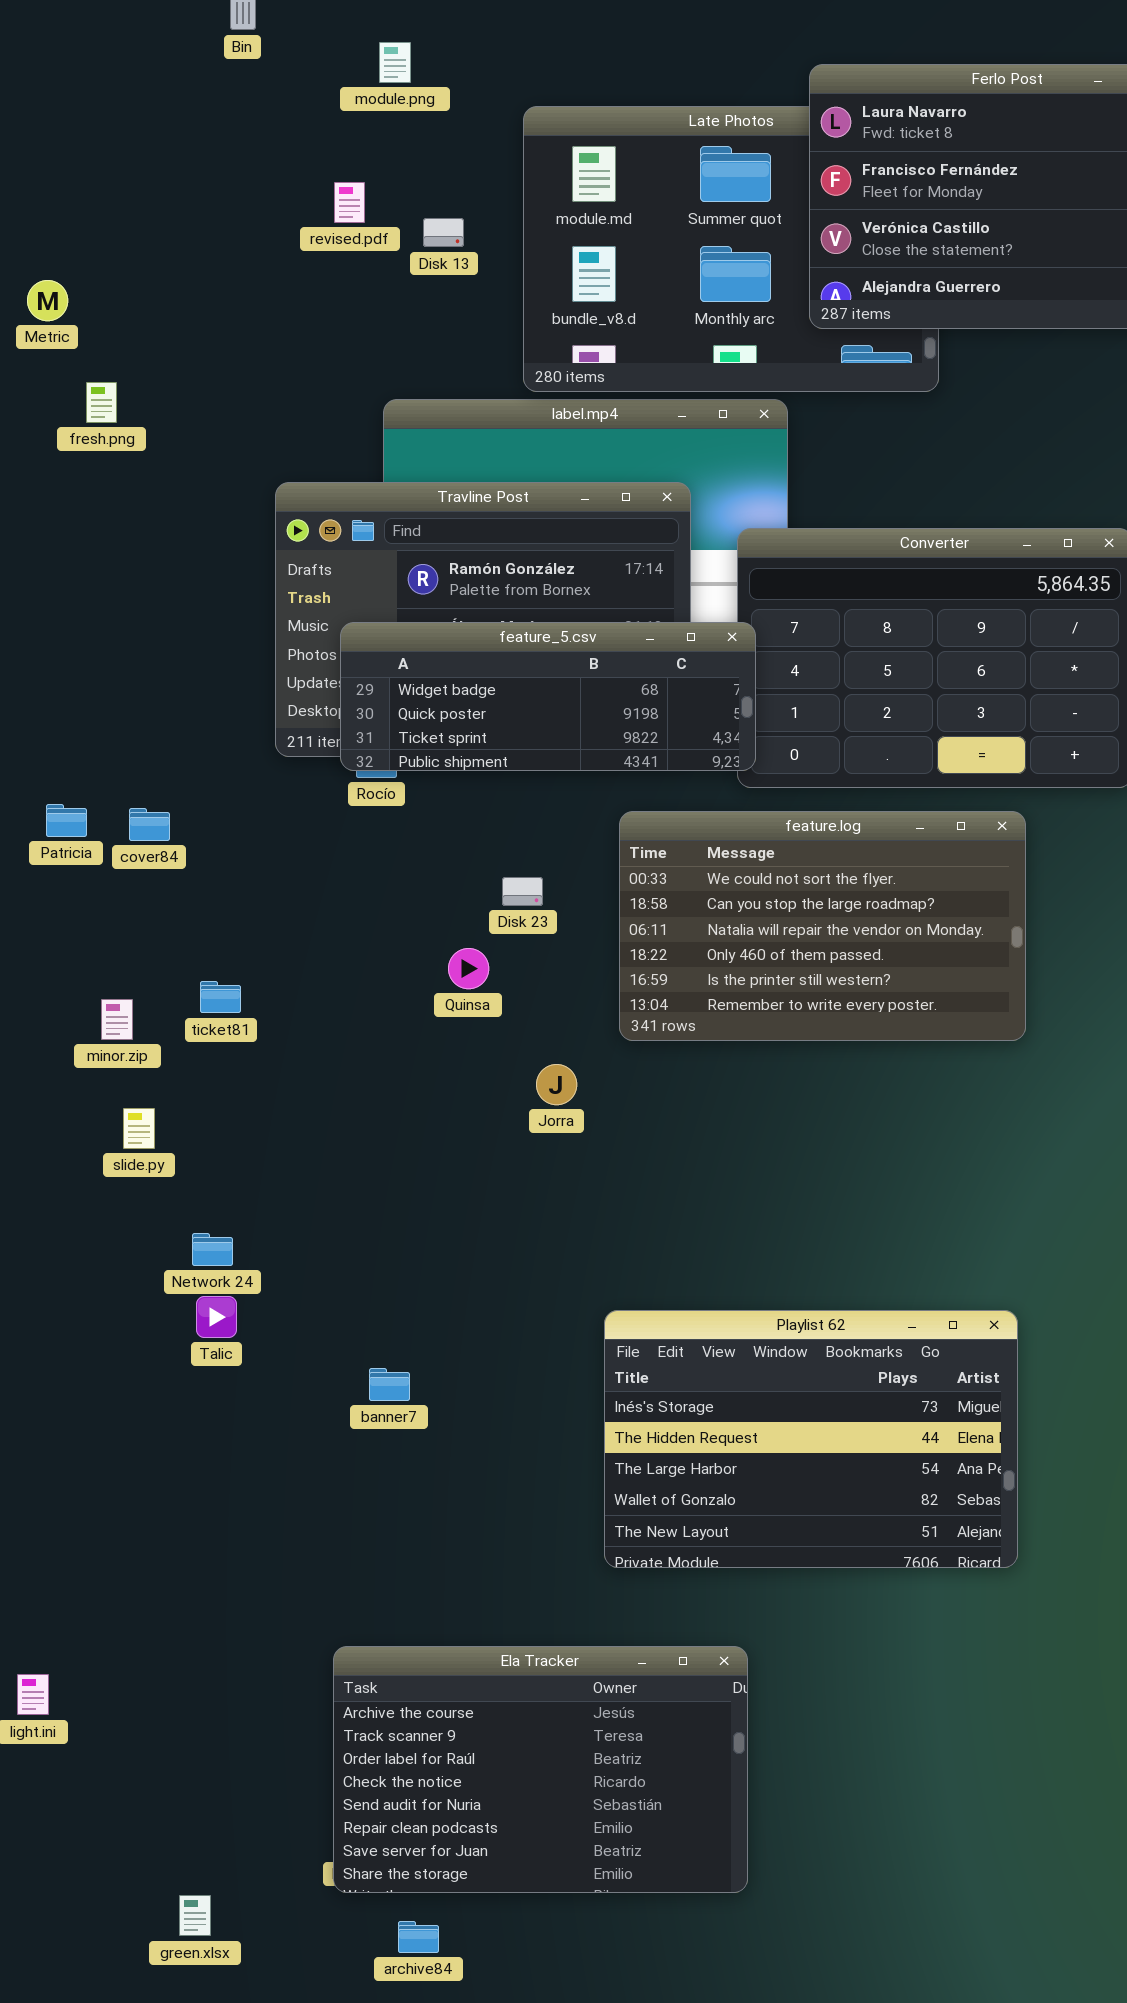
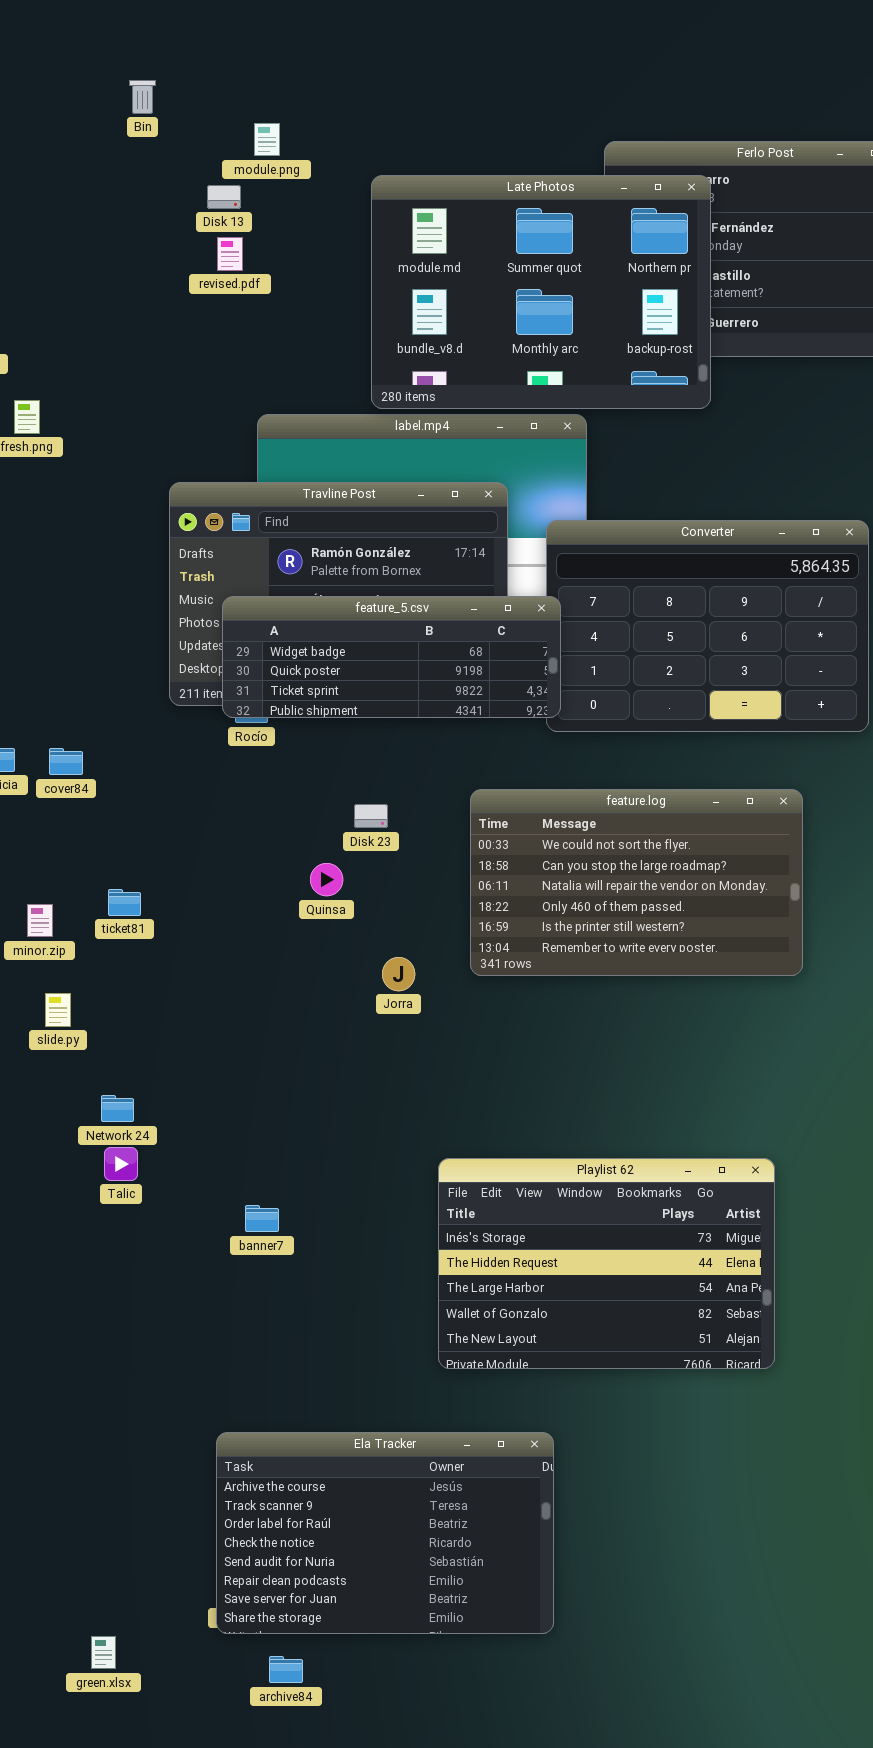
Late Photos: [523,106,939,392] -> [371,175,711,409], raised
Disk 13: [423,218,464,247] -> [207,185,241,209], moved
feature.log: [619,811,1026,1041] -> [470,789,803,976], moved

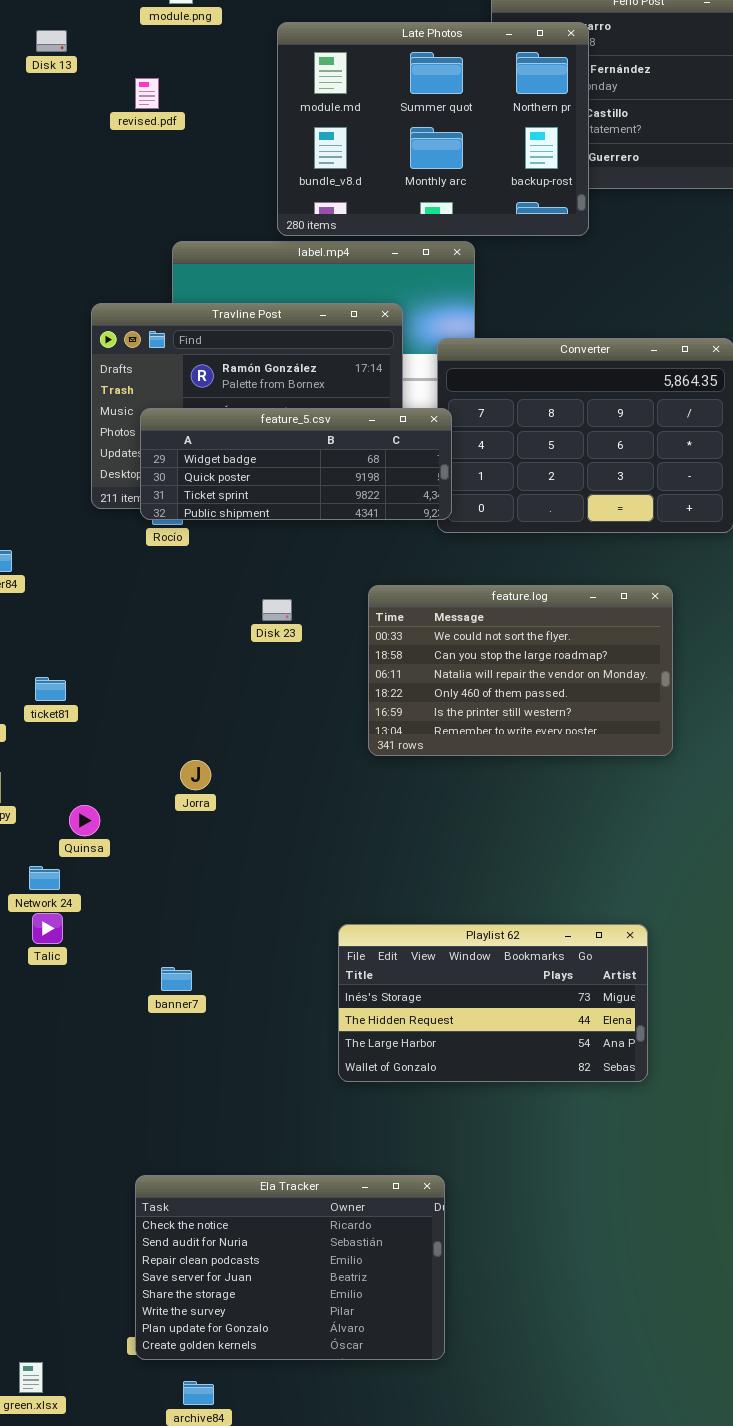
Disk 13: [207,185,241,209] -> [36,30,67,52], moved
Quinsa: [310,863,343,896] -> [69,805,100,836], moved
Jorra: [382,957,415,991] -> [180,760,211,790], moved
Playlist 62: [438,1158,775,1369] -> [338,924,648,1082], resized
Ela Tracker: [216,1432,554,1634] -> [135,1175,445,1360], scrolled down 3 rows

